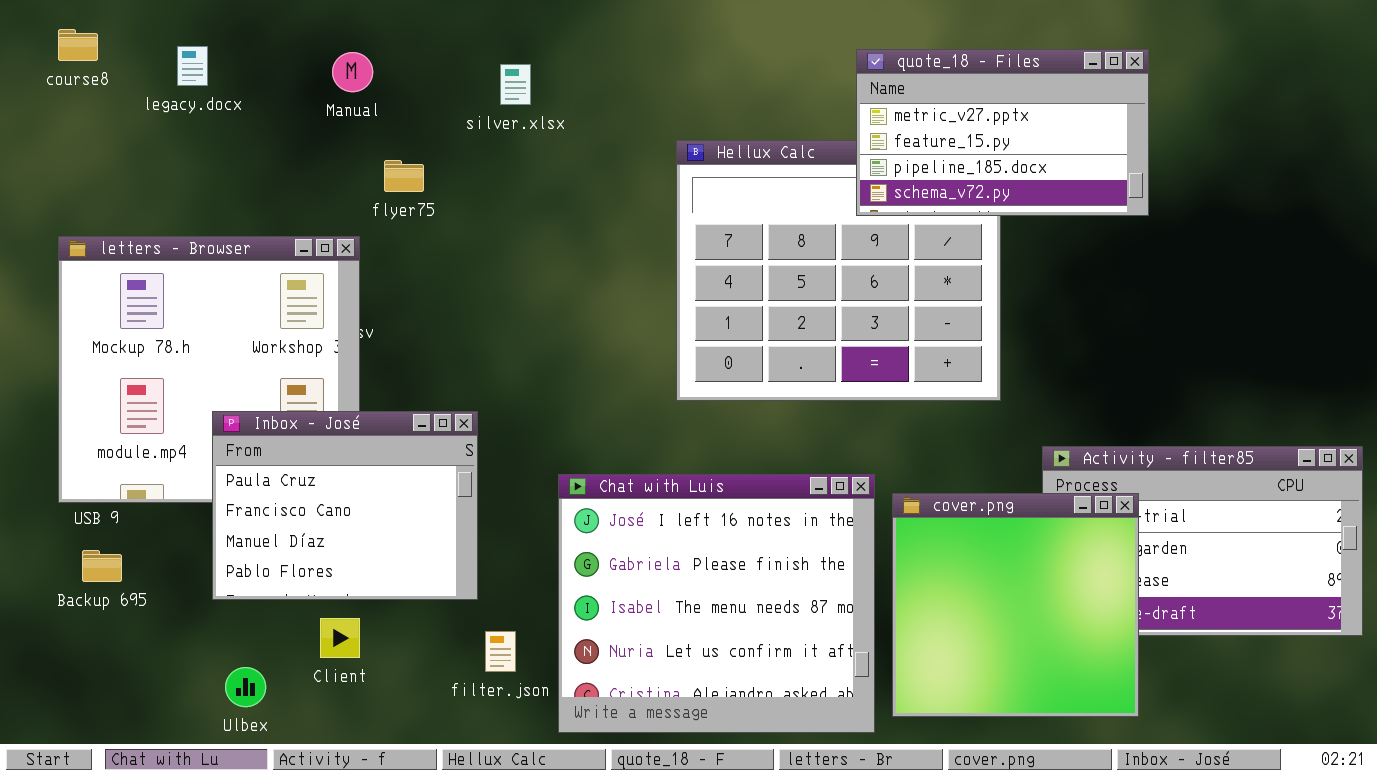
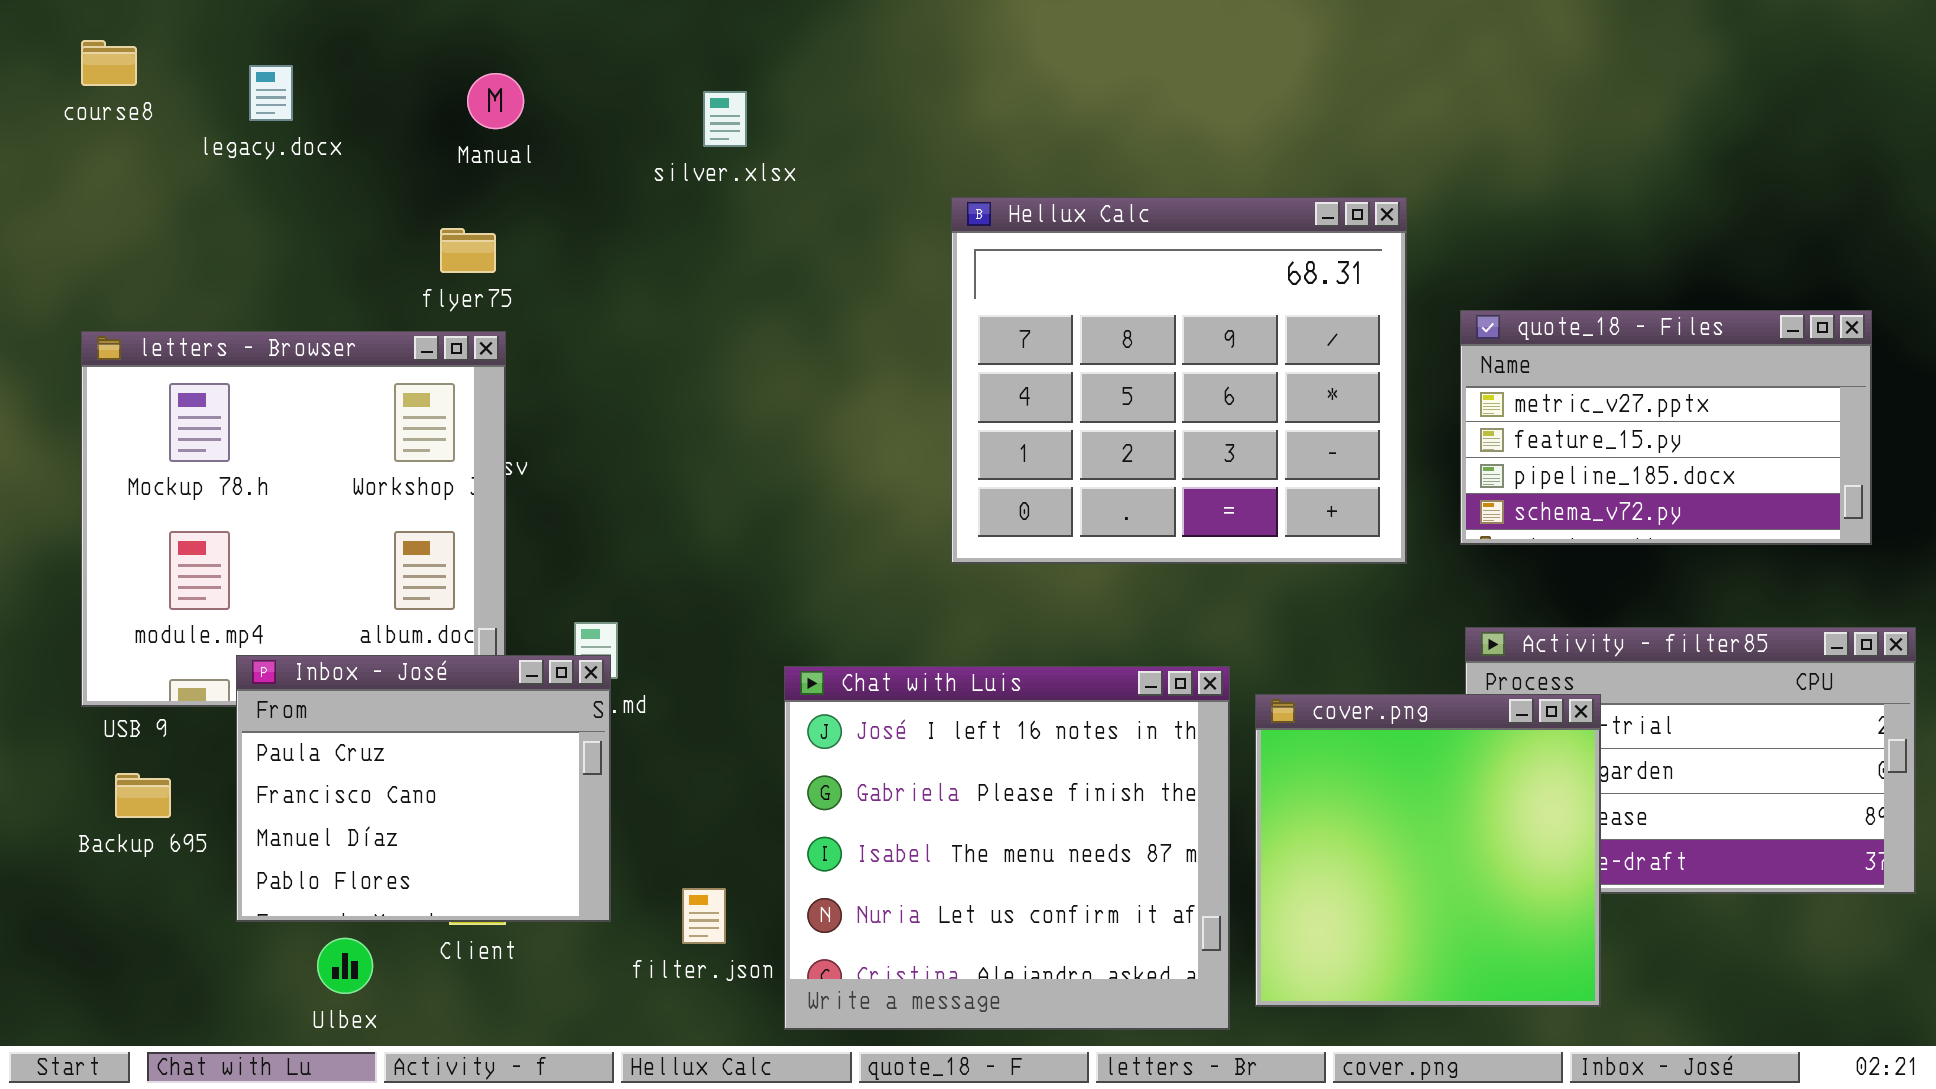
quote_18 - Files: [856,49,1149,216] -> [1460,310,1872,545], moved
flyer75: [384,160,424,192] -> [440,228,496,273], moved
Inbox - José: [212,411,478,600] -> [236,655,611,922], moved

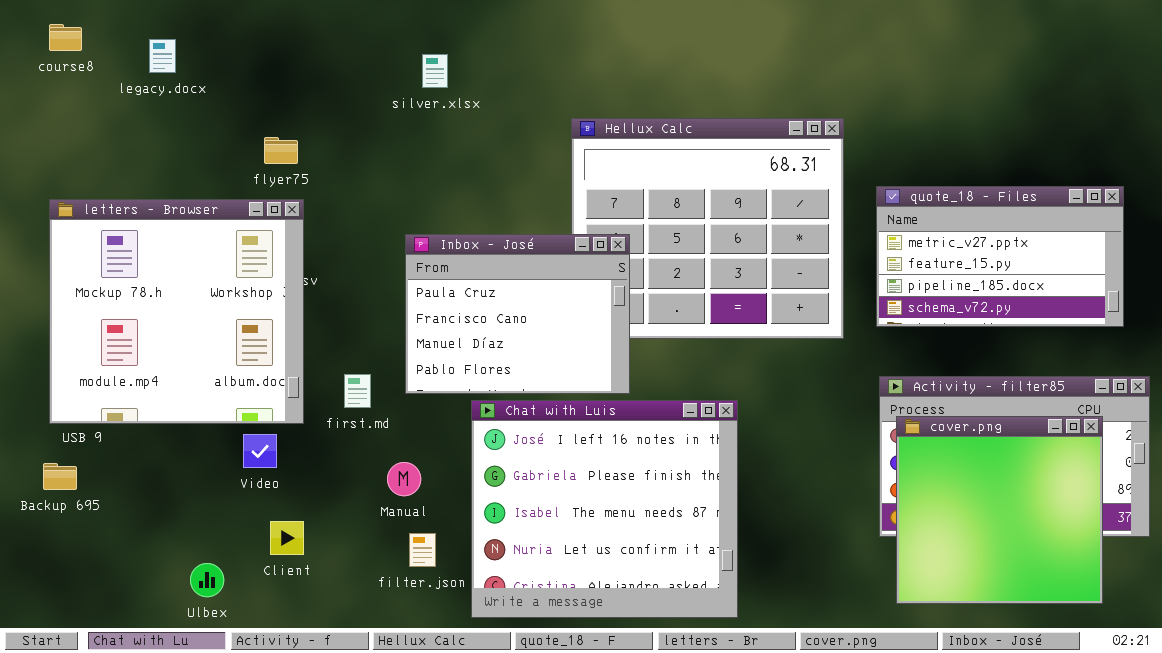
Manual: [467,73,524,129] -> [387,462,421,496], moved
Inbox - José: [236,655,611,922] -> [405,234,630,394], moved
cover.png: [1255,694,1601,1007] -> [896,416,1103,604], moved
Backup 695: [115,773,171,818] -> [43,463,77,490], moved

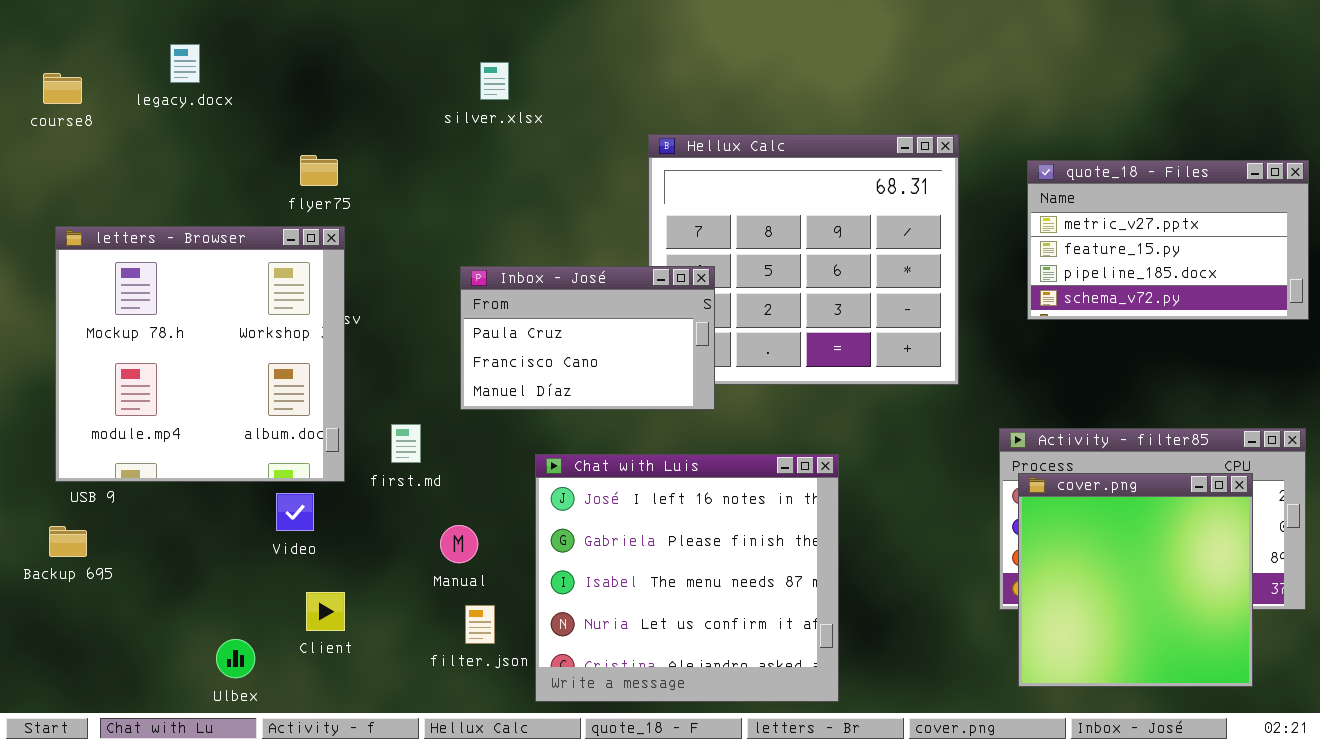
course8: [49,24,82,51] -> [43,73,82,104], moved
quote_18 - Files: [876,186,1124,327] -> [1027,160,1309,320], moved
Inbox - José: [405,234,630,394] -> [460,266,715,410], resized

